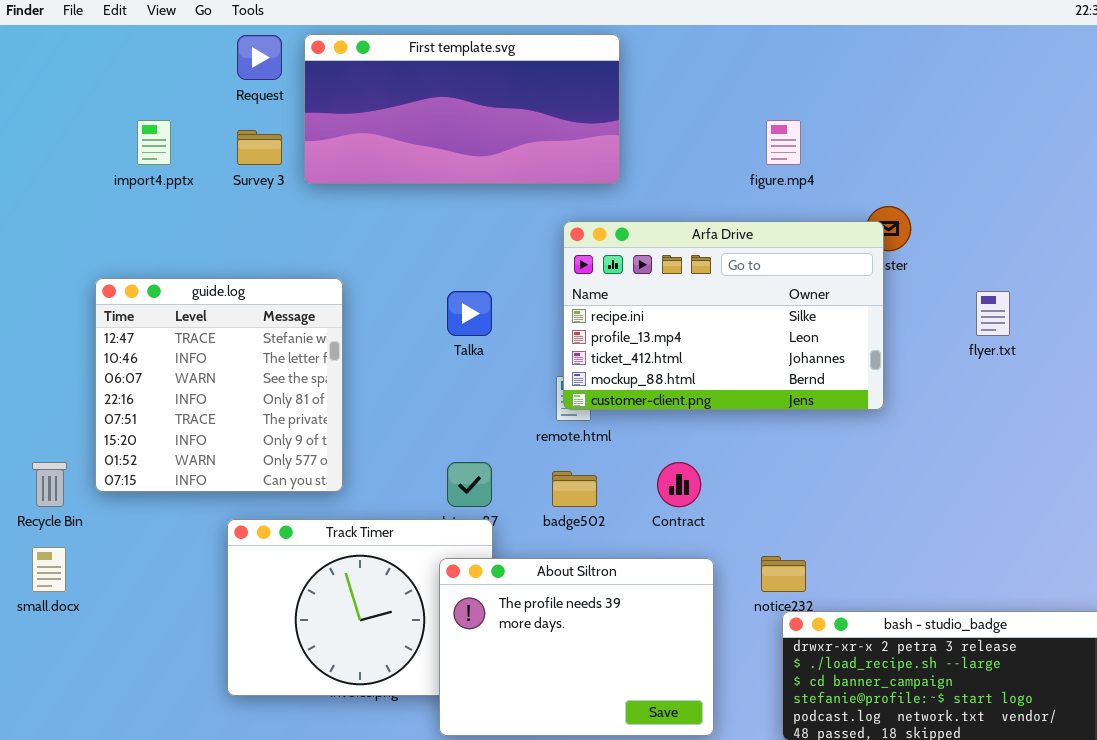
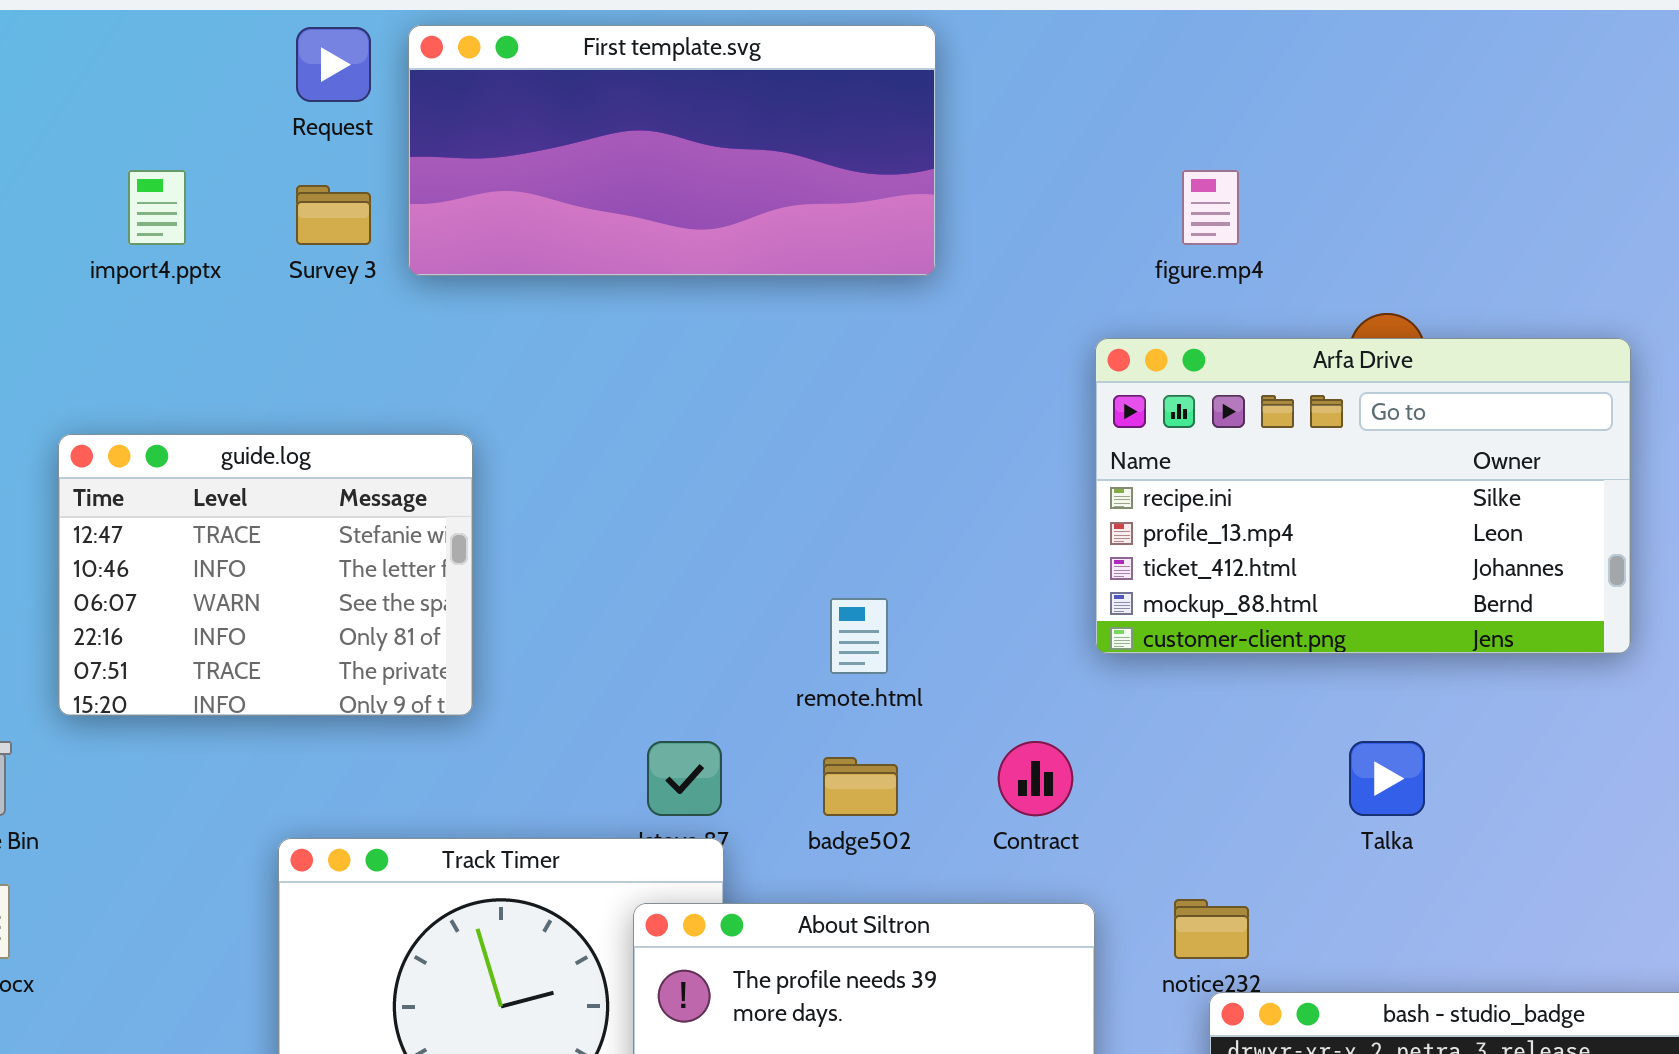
Arfa Drive: [563,221,884,410] -> [1095,338,1631,654], moved
guide.log: [95,278,343,492] -> [58,434,473,716], resized
Talka: [447,291,492,336] -> [1349,741,1425,816], moved

